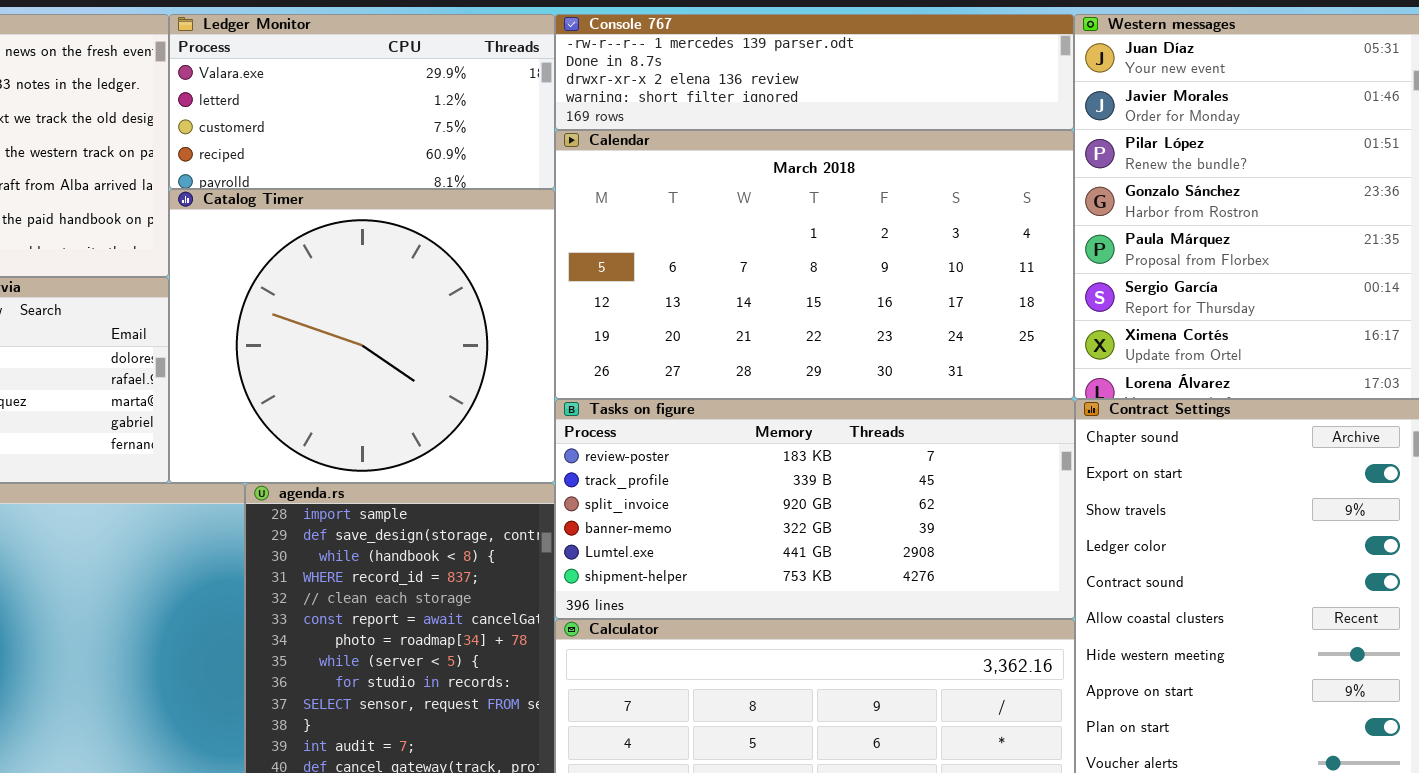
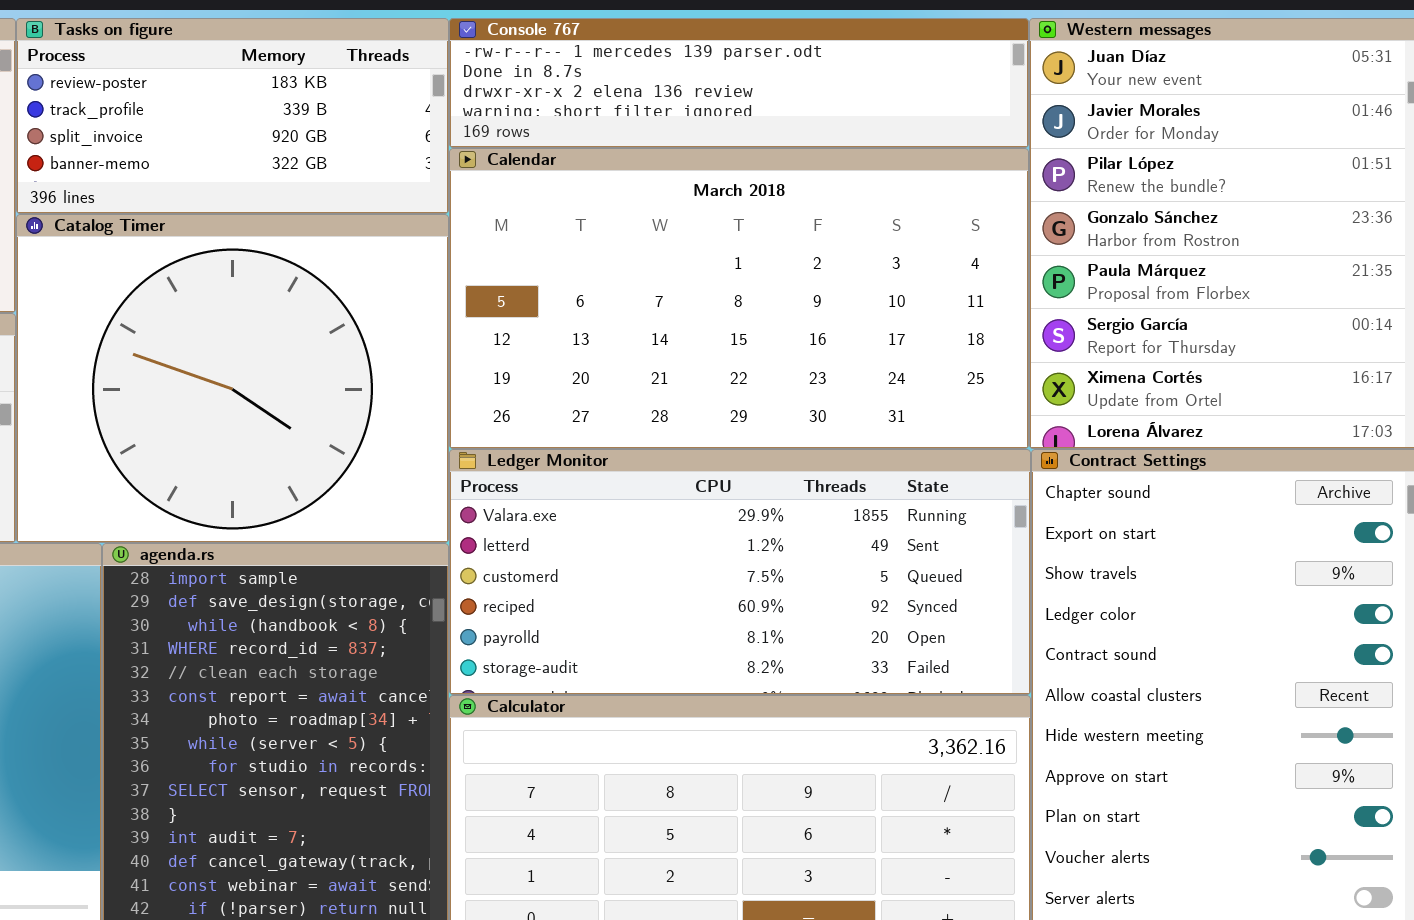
Ledger Monitor: [169,14,555,189] -> [449,449,1031,695], moved, resized
Tasks on figure: [555,399,1075,619] -> [16,18,449,214], moved, resized

